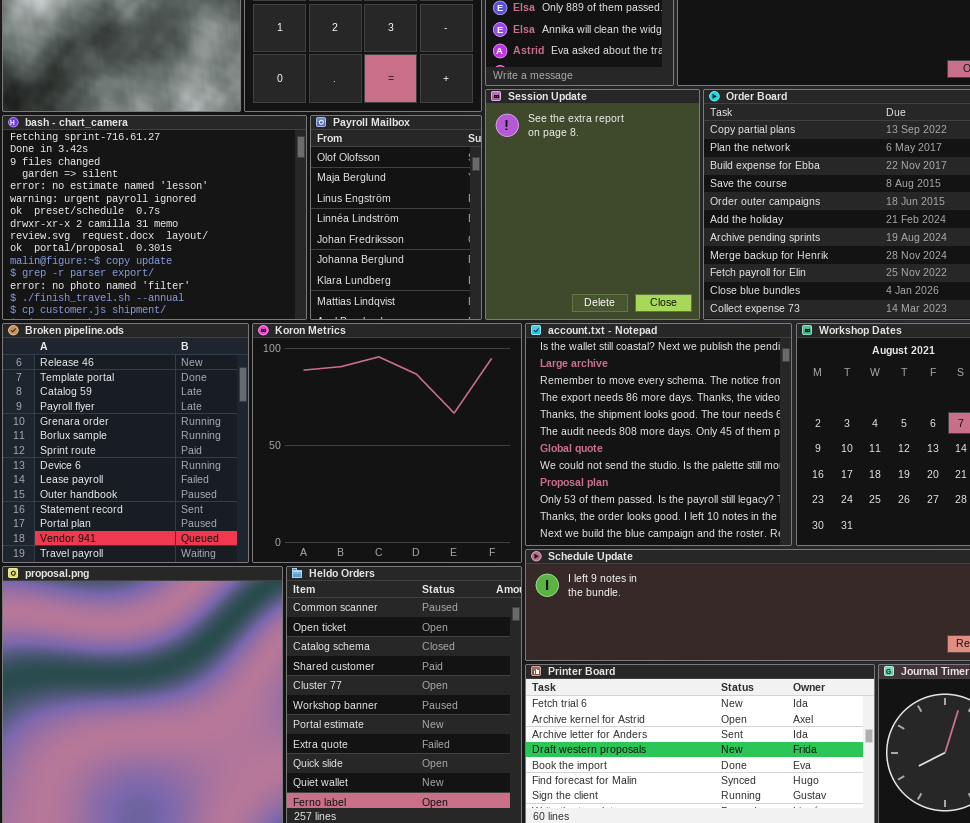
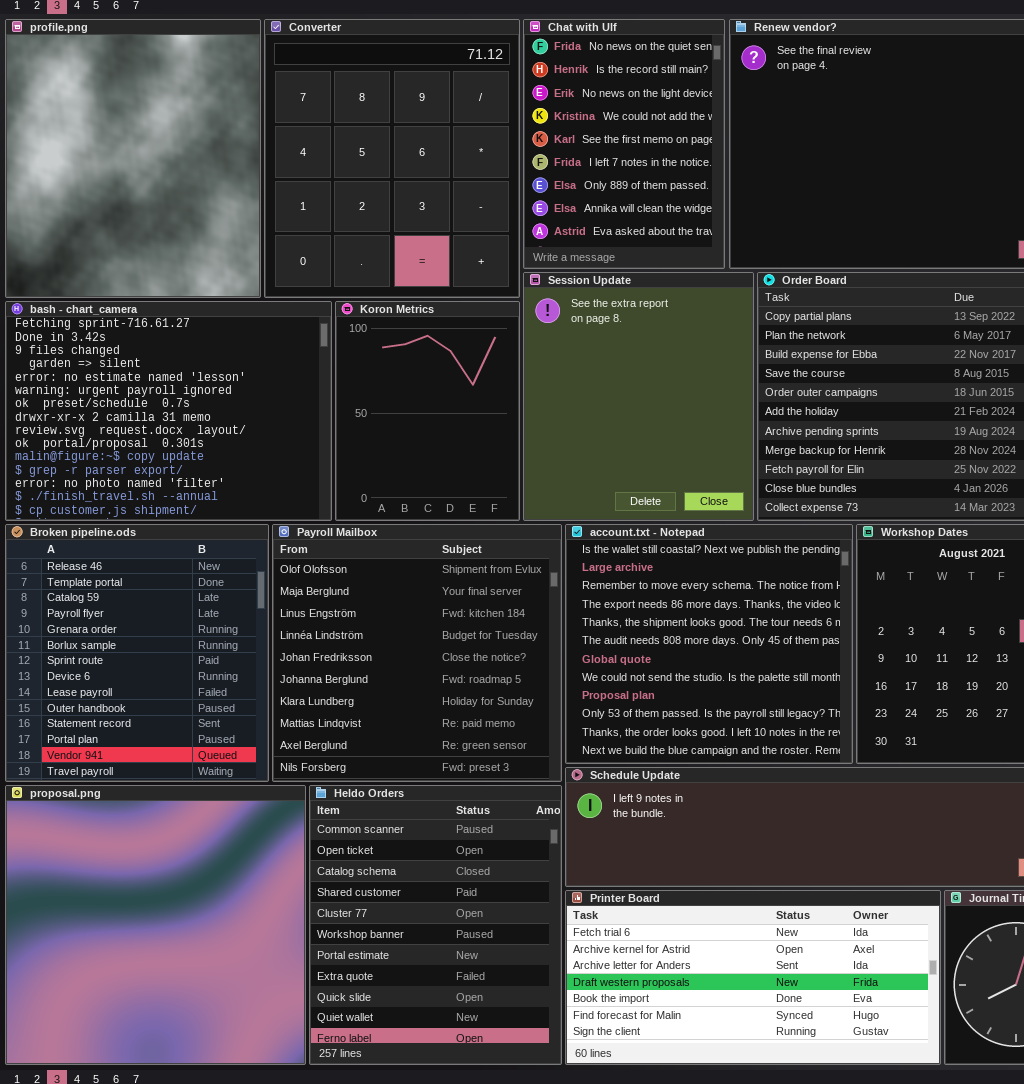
Payroll Mailbox: [310,115,482,320] -> [272,524,562,782], moved, resized
Koron Metrics: [252,323,522,563] -> [335,301,520,521], moved, resized

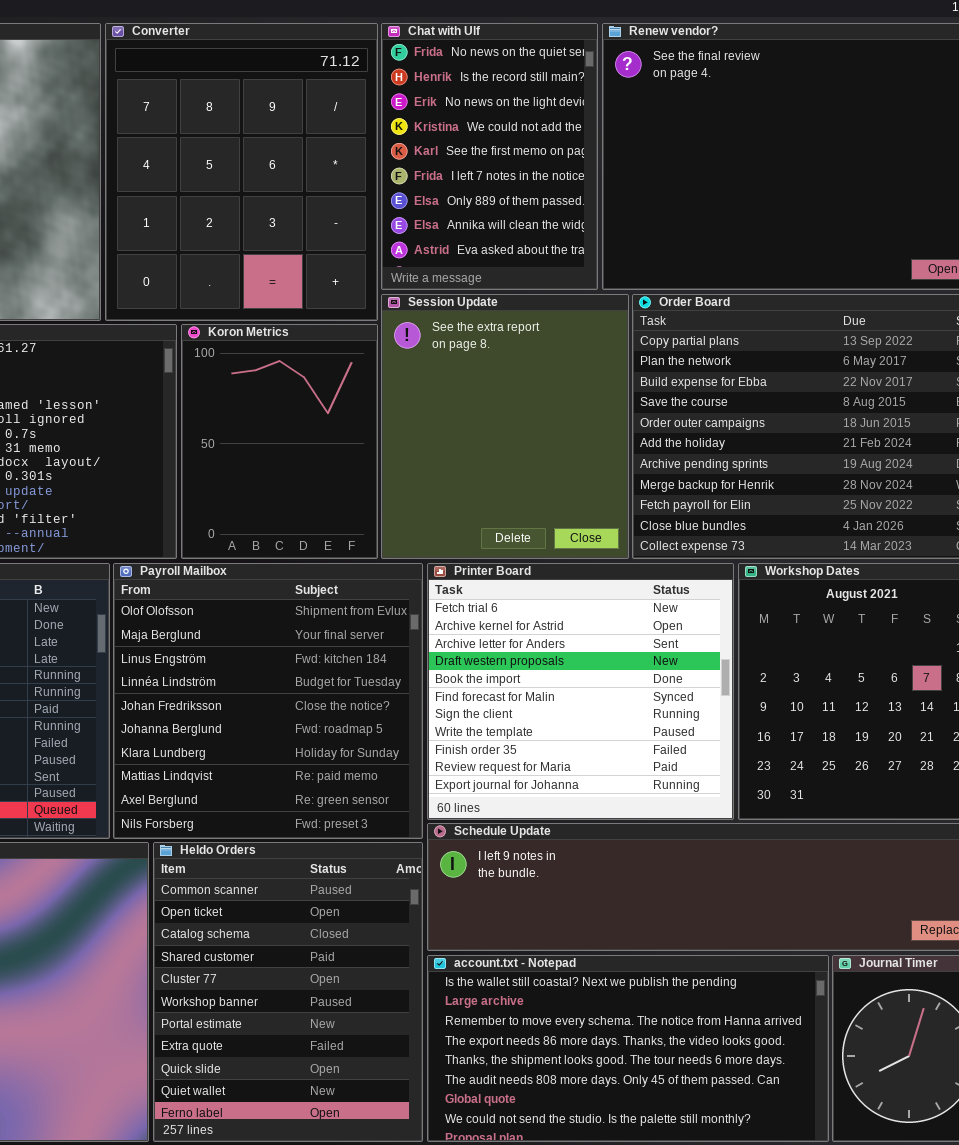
account.txt - Notepad: [565,524,853,764] -> [427,955,829,1142], moved, resized
Printer Board: [565,890,941,1065] -> [427,563,734,820], moved, resized

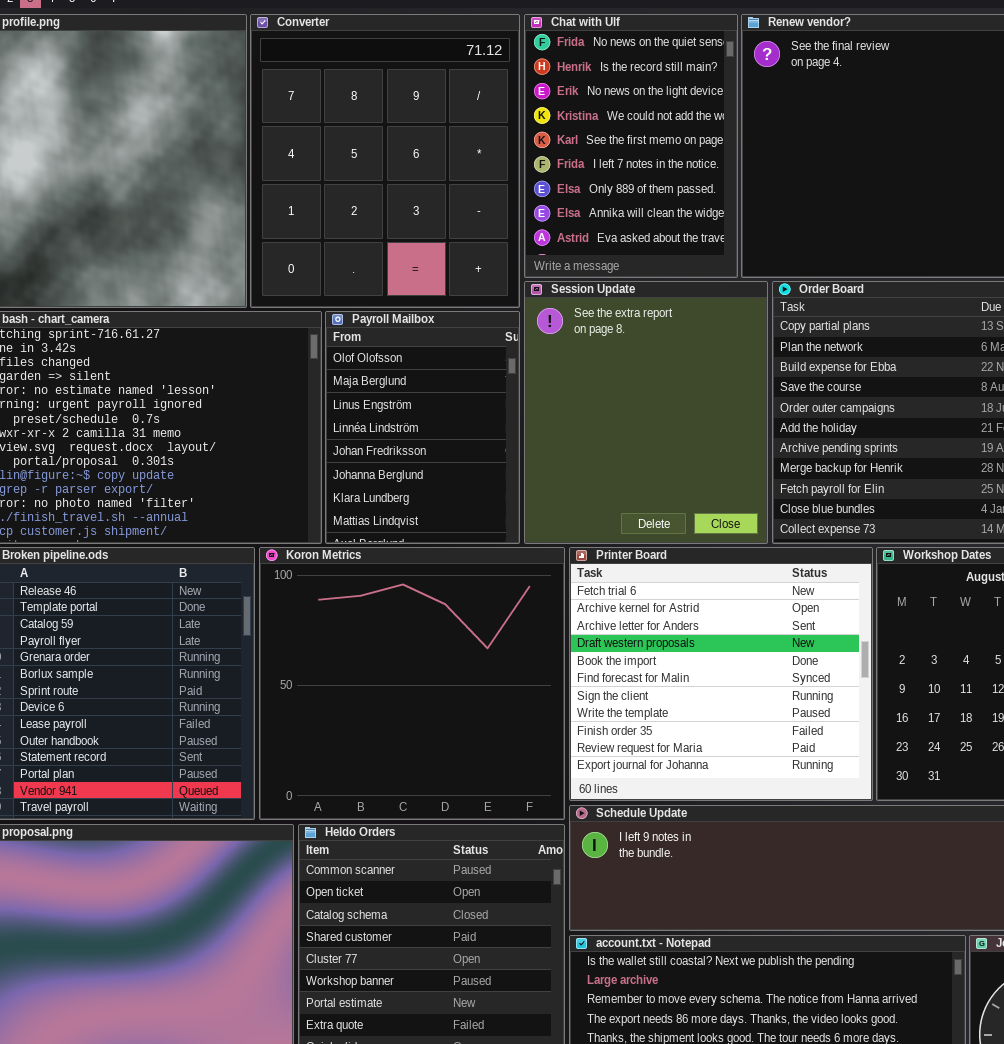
Koron Metrics: [181,324,378,559] -> [259,547,565,820], moved, resized
Payroll Mailbox: [113,563,423,839] -> [325,311,520,544], moved, resized

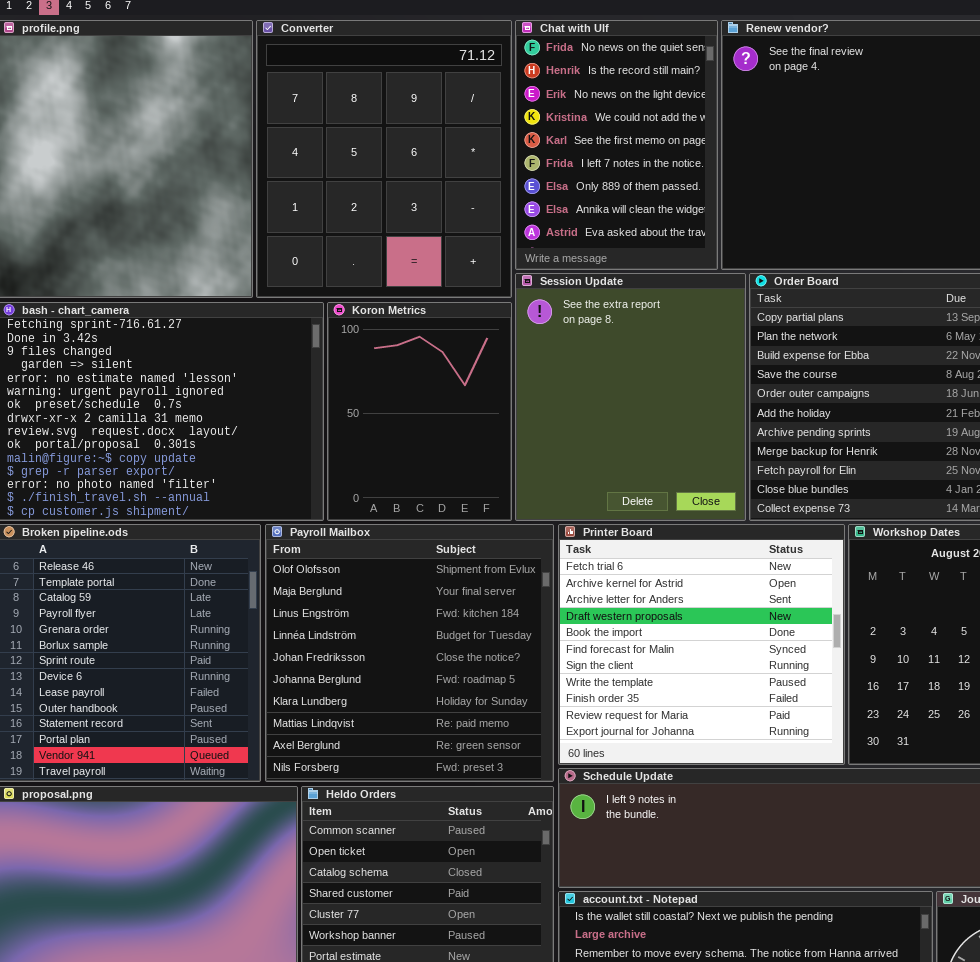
Payroll Mailbox: [325,311,520,544] -> [265,524,554,782], moved, resized
Koron Metrics: [259,547,565,820] -> [327,302,512,521], moved, resized

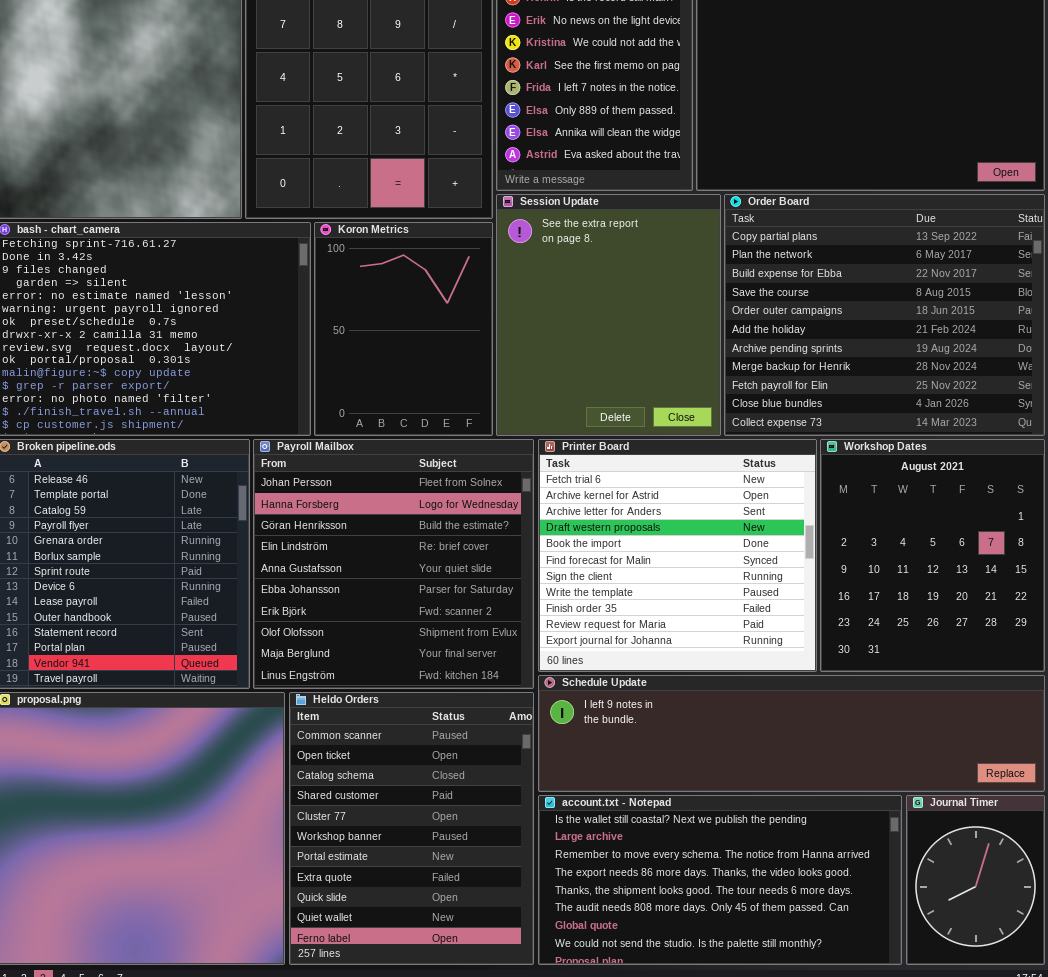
Payroll Mailbox: [265,524,554,782] -> [253,439,534,689], scrolled up 7 rows

